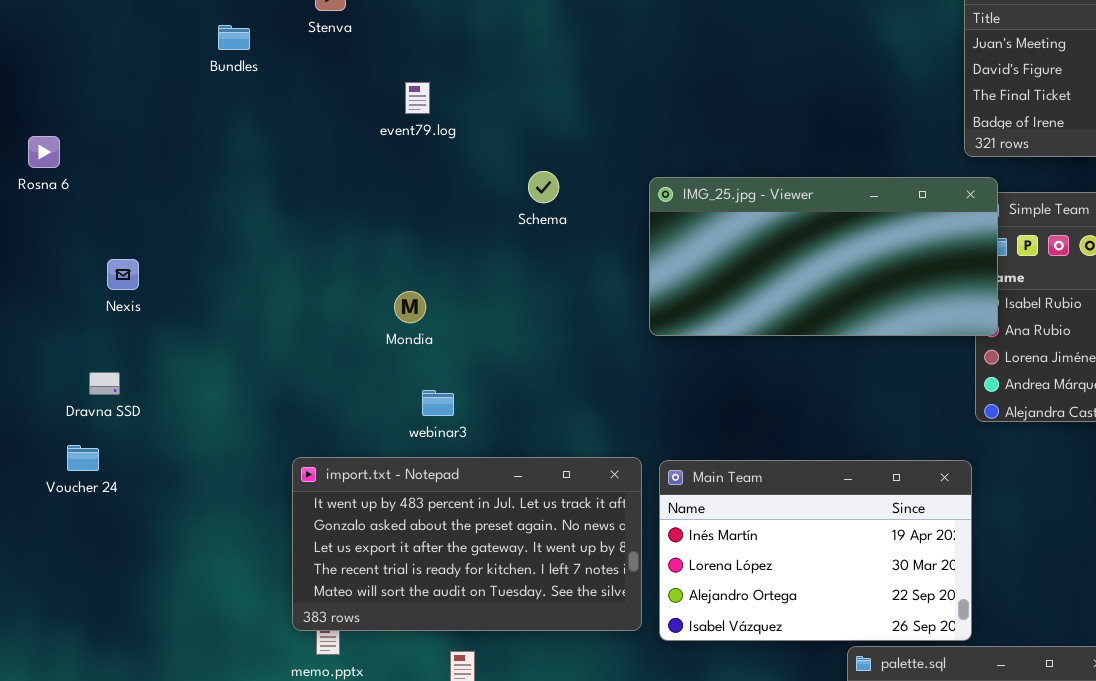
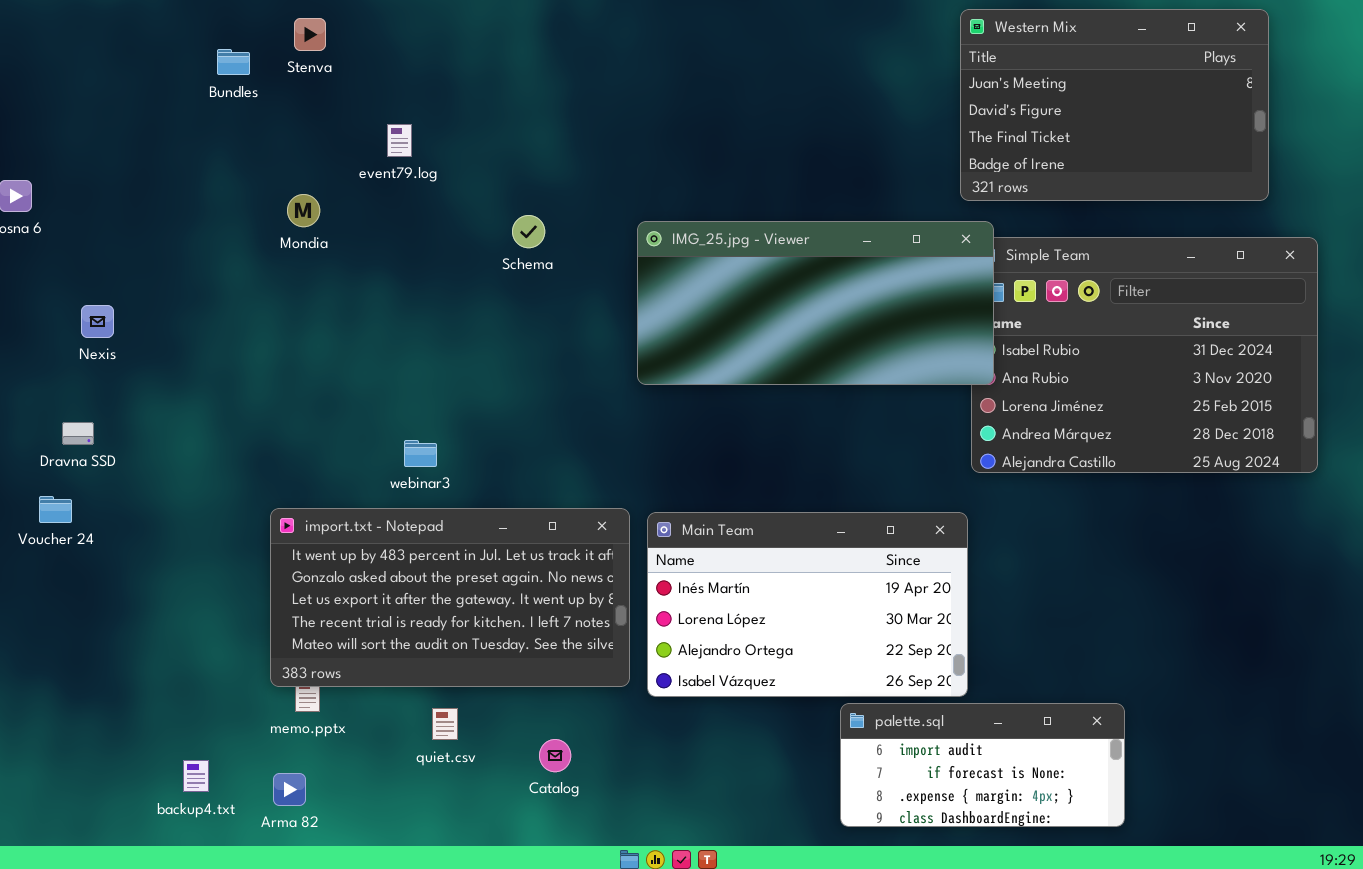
Bundles: [218,25,250,50] -> [217,49,250,75], moved
Mondia: [394,291,426,323] -> [287,194,320,227], moved

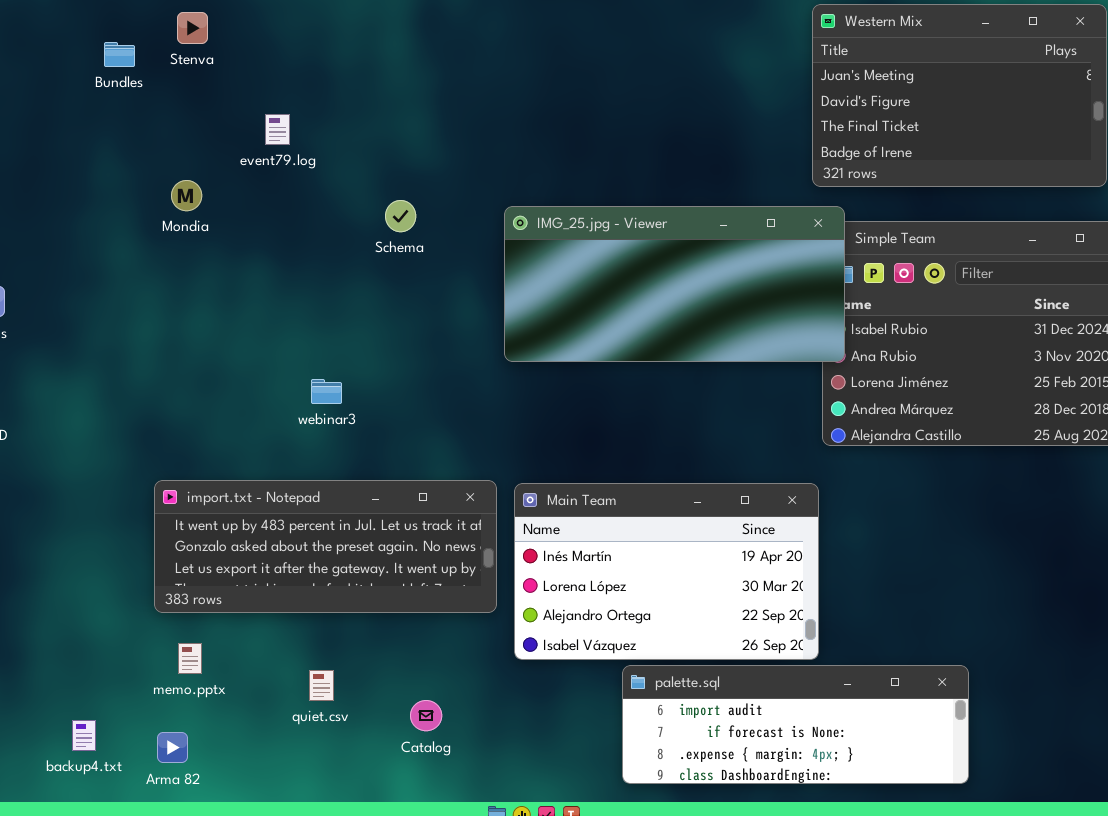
webinar3: [404,440,437,467] -> [311,379,342,404], moved
import.txt - Notepad: [270,508,630,687] -> [154,480,497,613], resized
palette.sql: [840,703,1125,827] -> [622,665,969,784], resized

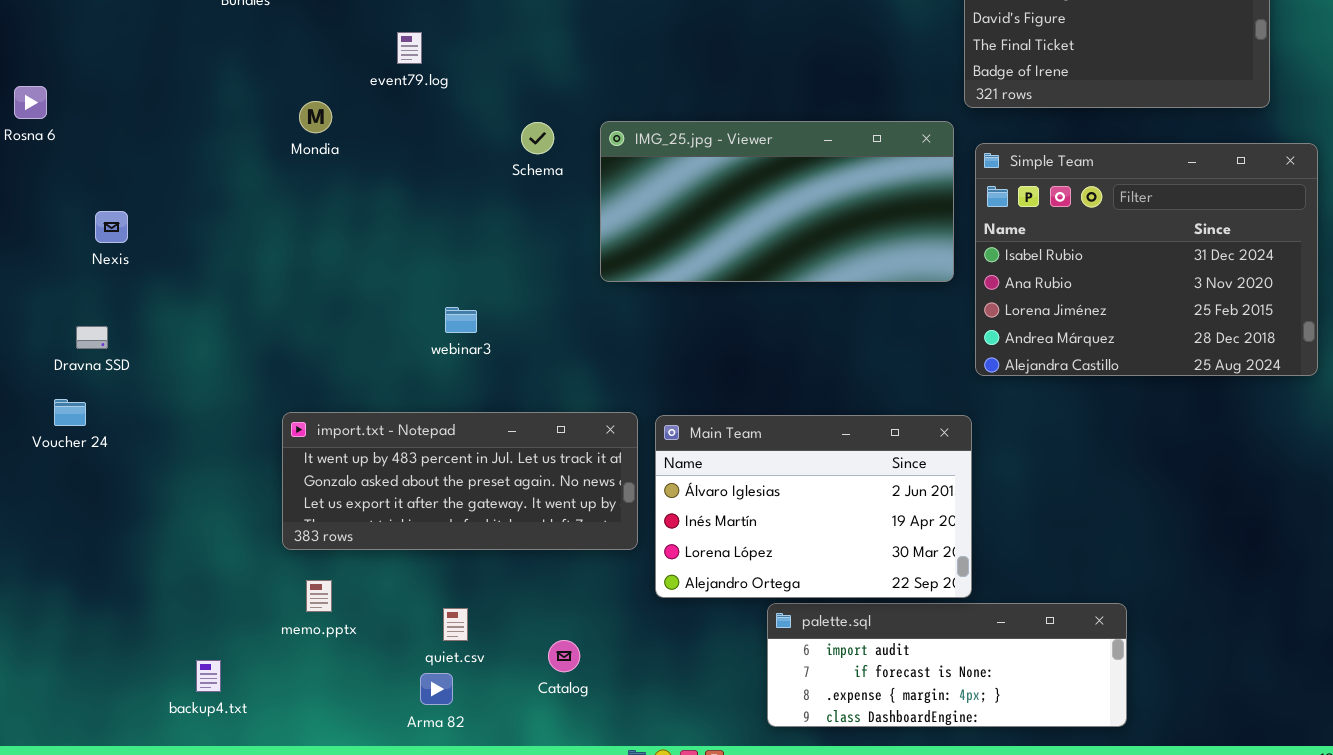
IMG_25.jpg - Viewer: [504,206,845,362] -> [600,121,954,282], moved
Main Team: [514,483,819,660] -> [655,415,972,598], scrolled up 1 row
Arma 82: [157,732,188,763] -> [420,673,453,705], moved

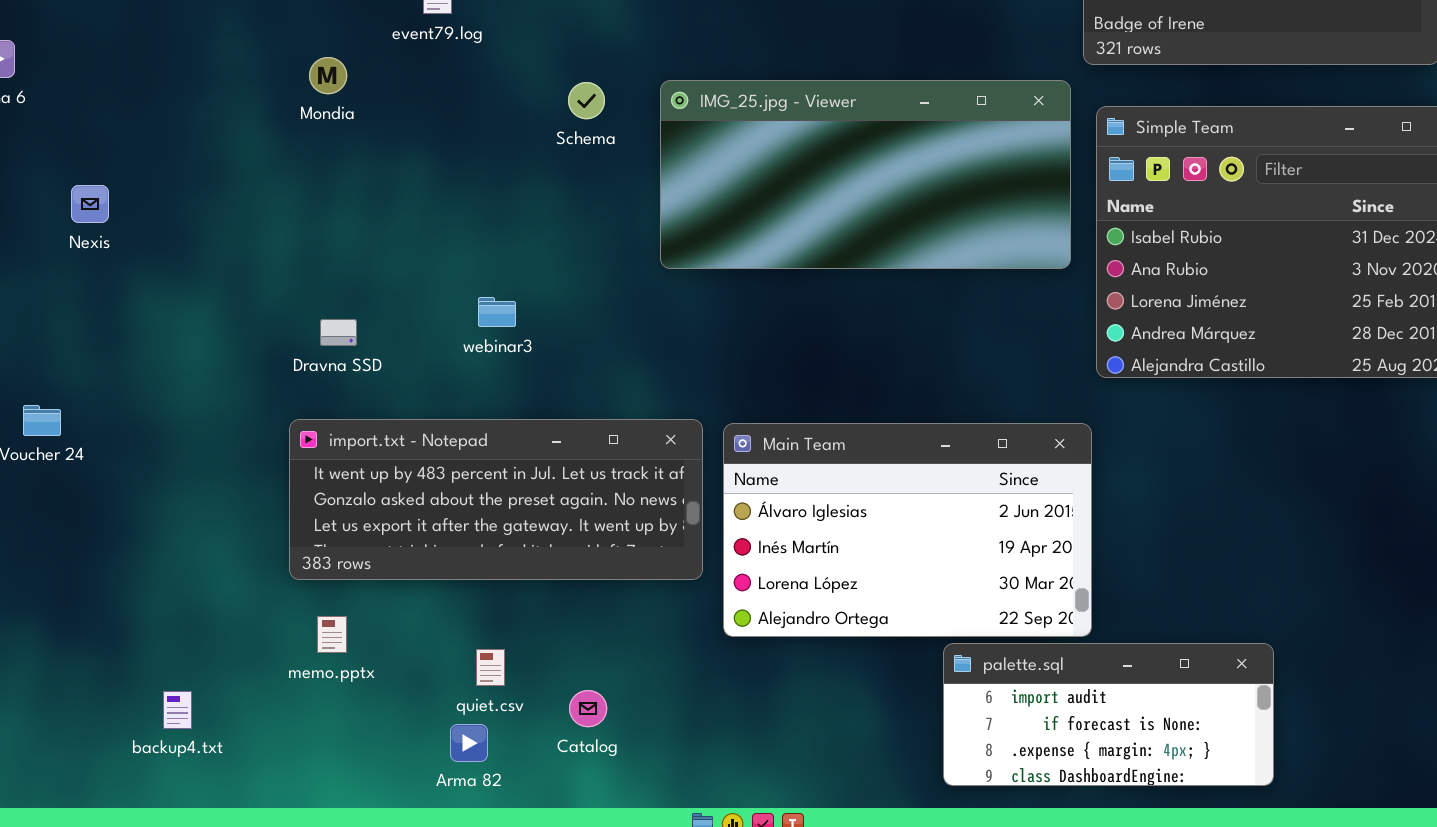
Dravna SSD: [76,326,108,349] -> [320,319,357,346], moved
palette.sql: [767,603,1127,727] -> [943,643,1274,786], resized
Catalog: [548,640,580,672] -> [569,690,607,727], moved
backup4.txt: [196,660,221,692] -> [163,691,192,729], moved

